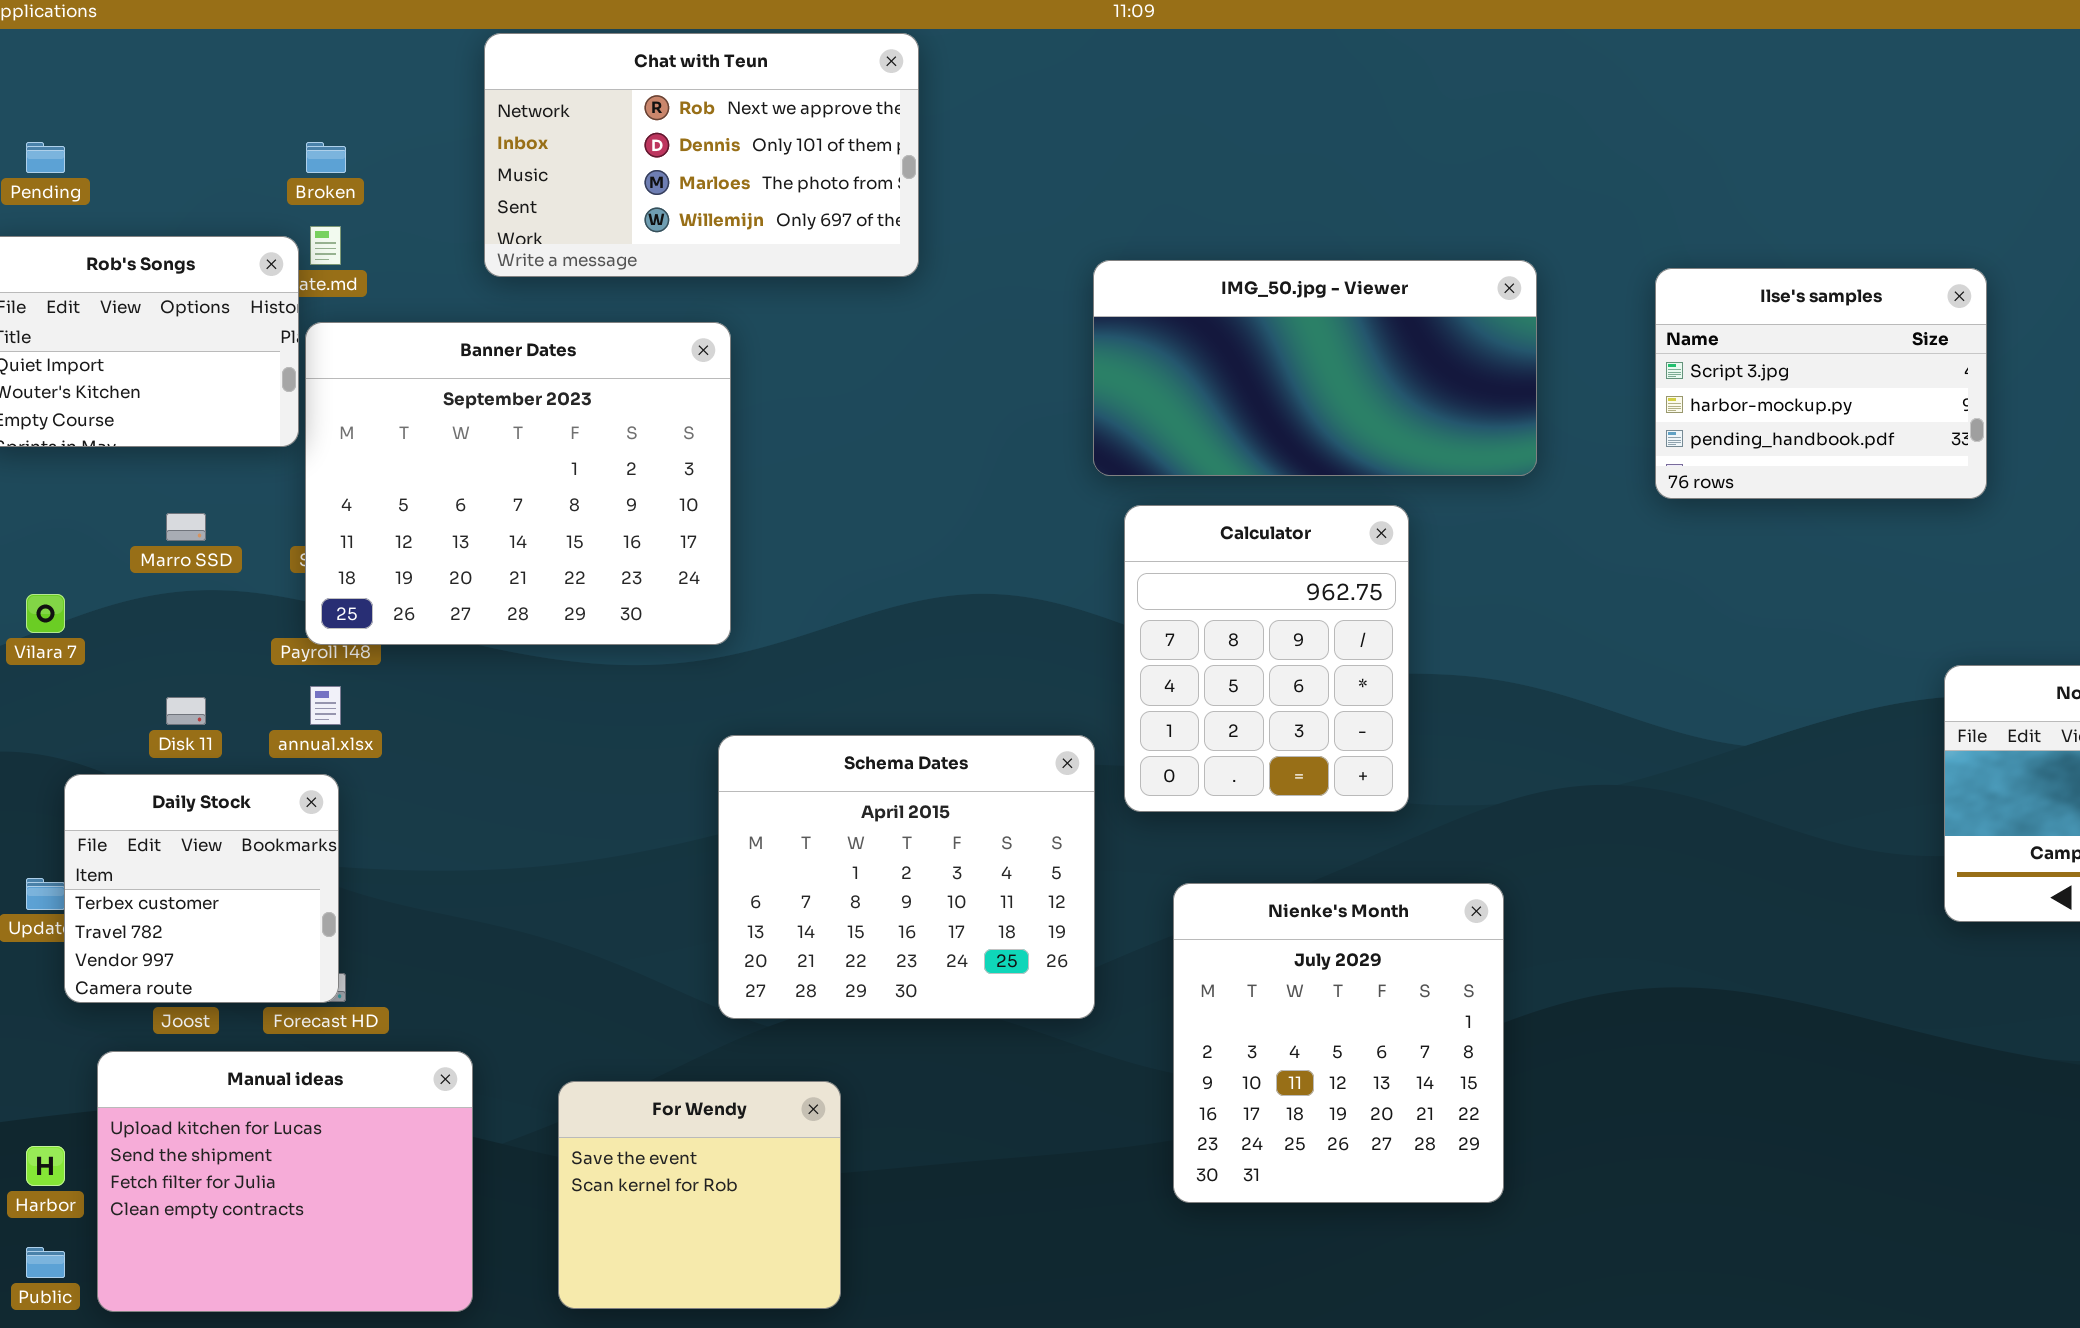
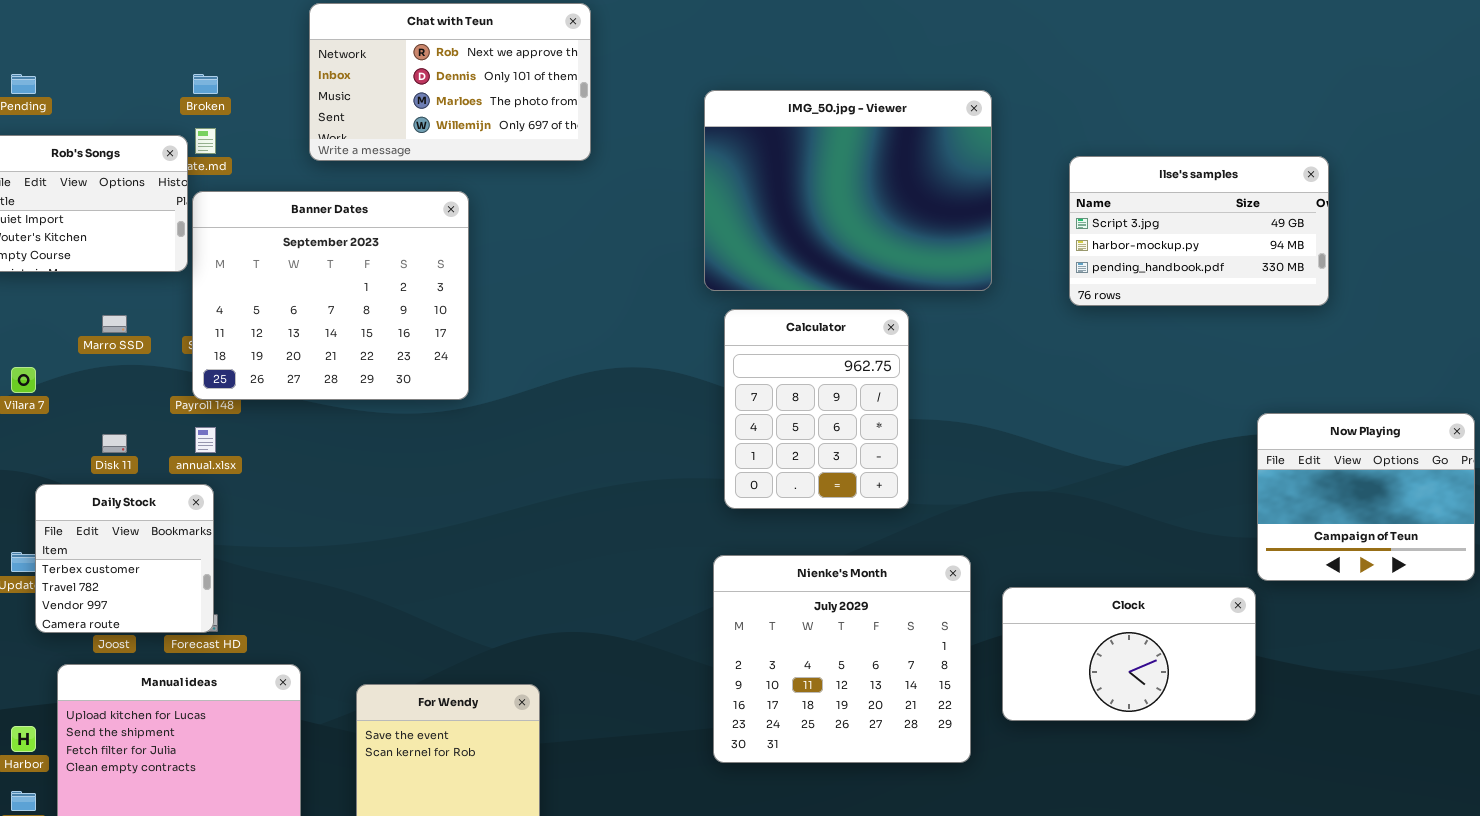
IMG_50.jpg - Viewer: [1093,260,1537,476] -> [704,90,992,291], resized
Ilse's samples: [1655,268,1987,499] -> [1069,156,1329,306], resized
Schema Dates: [718,735,1095,1019] -> none, closed
Nienke's Month: [1173,883,1504,1203] -> [713,555,971,763], resized
Clock: none -> [1002,587,1256,721], opened

